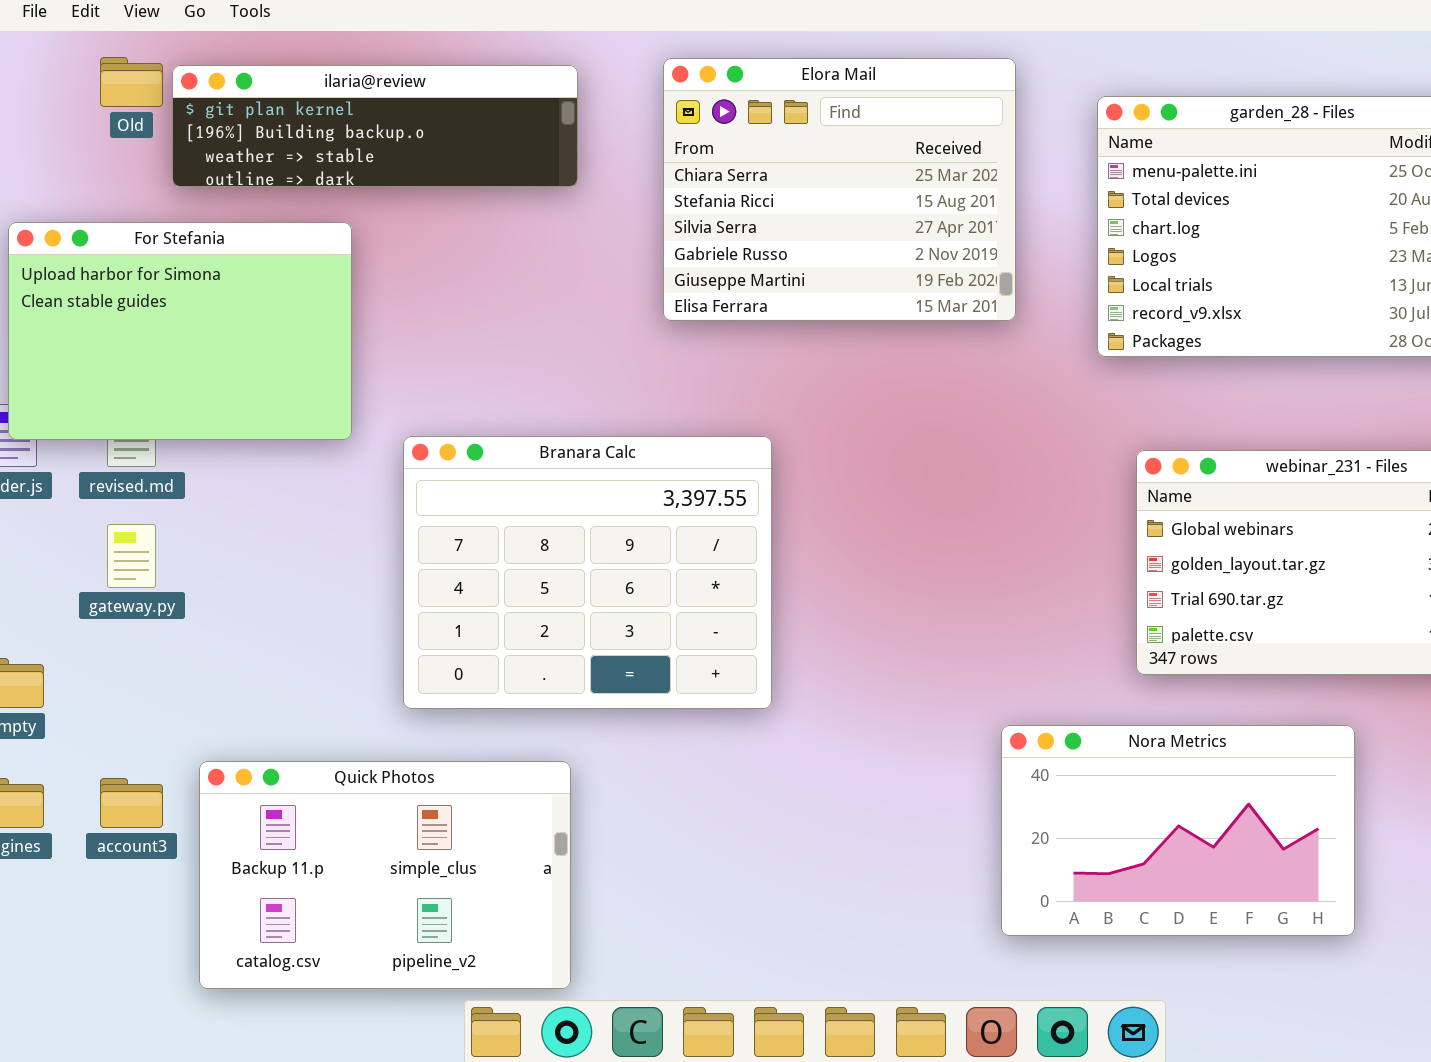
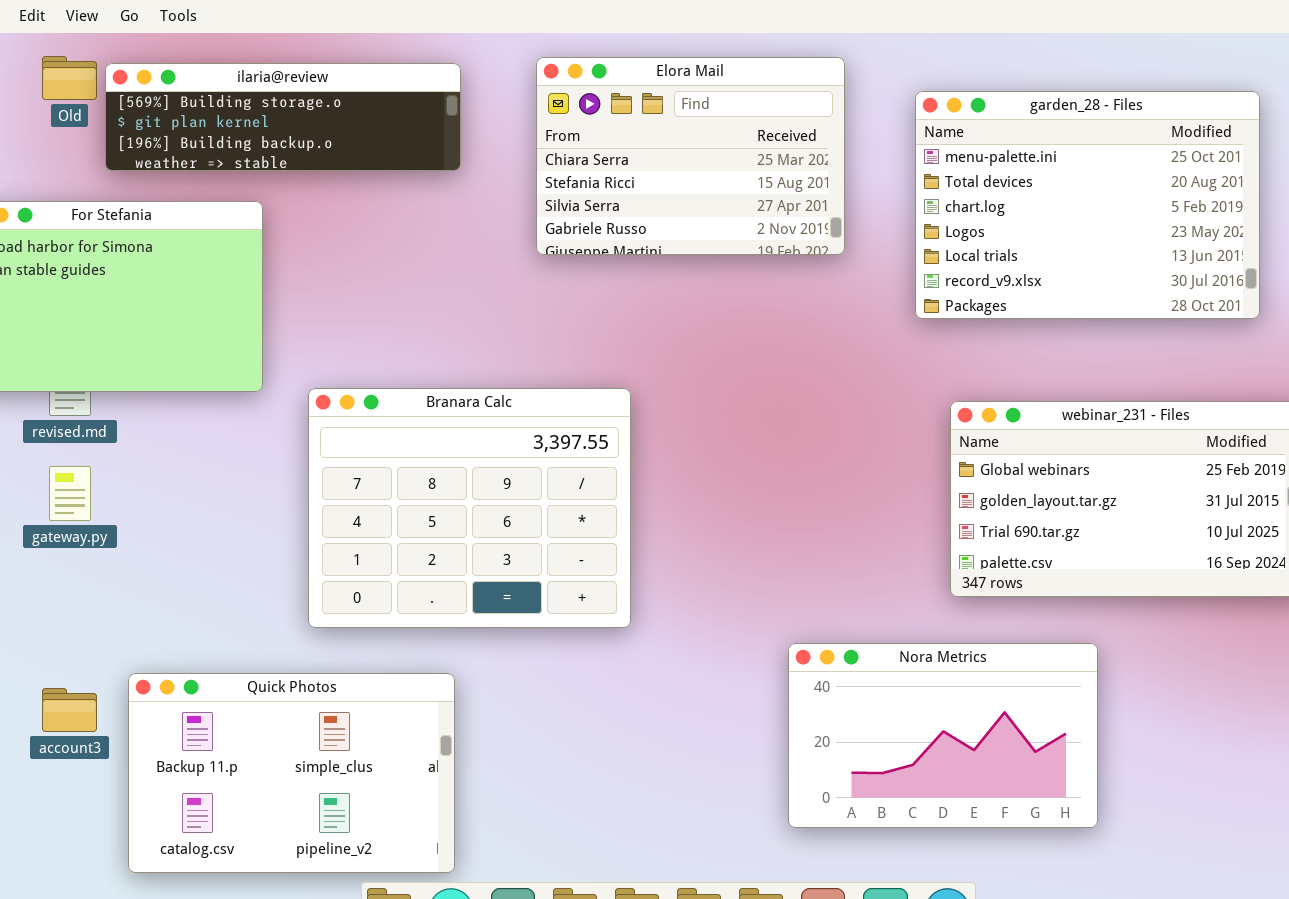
Elora Mail: [663,58,1016,321] -> [536,57,845,255], resized
ilaria@review: [172,65,578,187] -> [105,63,461,171], scrolled up 1 row
Nora Metrics: [1001,725,1355,936] -> [788,643,1098,828], moved

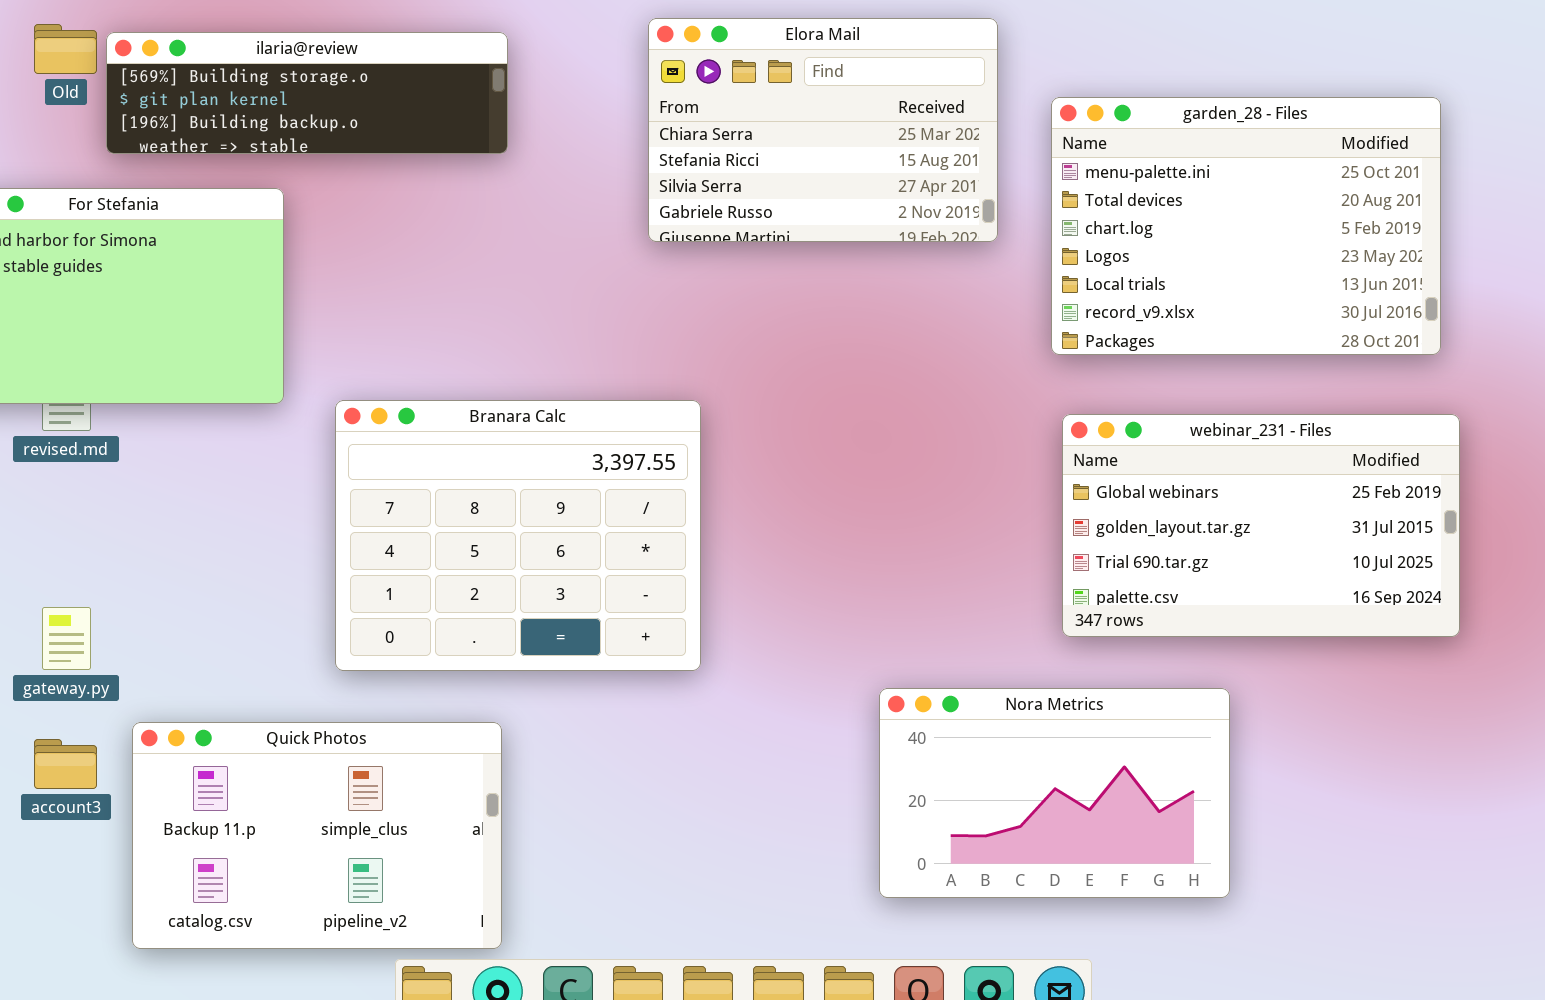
Elora Mail: [536,57,845,255] -> [648,18,998,242], moved
garden_28 - Files: [915,91,1260,319] -> [1051,97,1441,355], moved
gateway.py: [49,466,91,521] -> [42,607,91,670], moved

